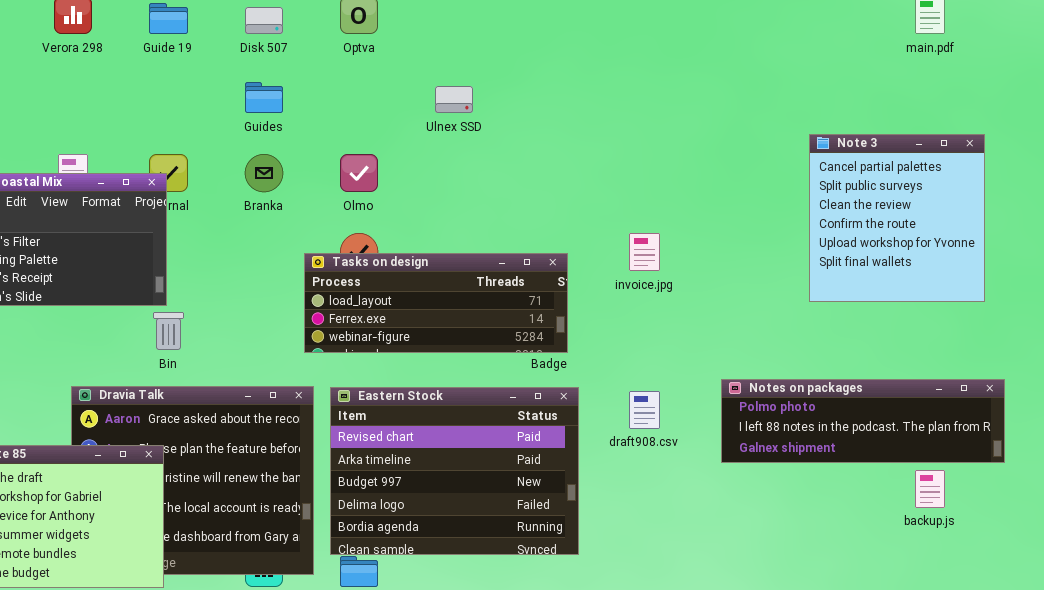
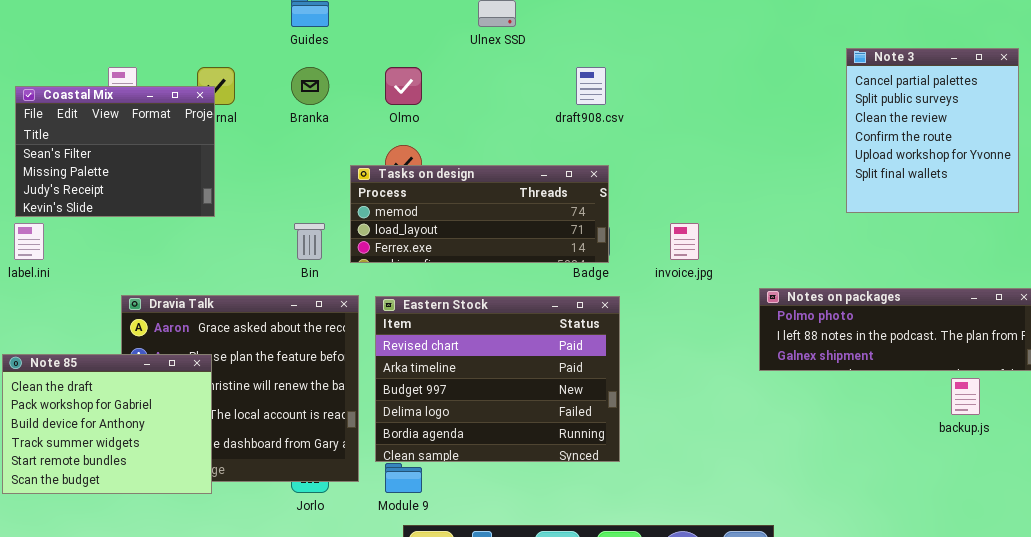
invoice.jpg: [629,233,660,271] -> [670,223,699,260], moved
Tasks on design: [304,253,568,353] -> [350,165,609,263], scrolled up 1 row
Bin: [153,312,184,350] -> [294,223,325,260], moved
draft908.csv: [629,391,660,429] -> [576,67,606,105], moved

